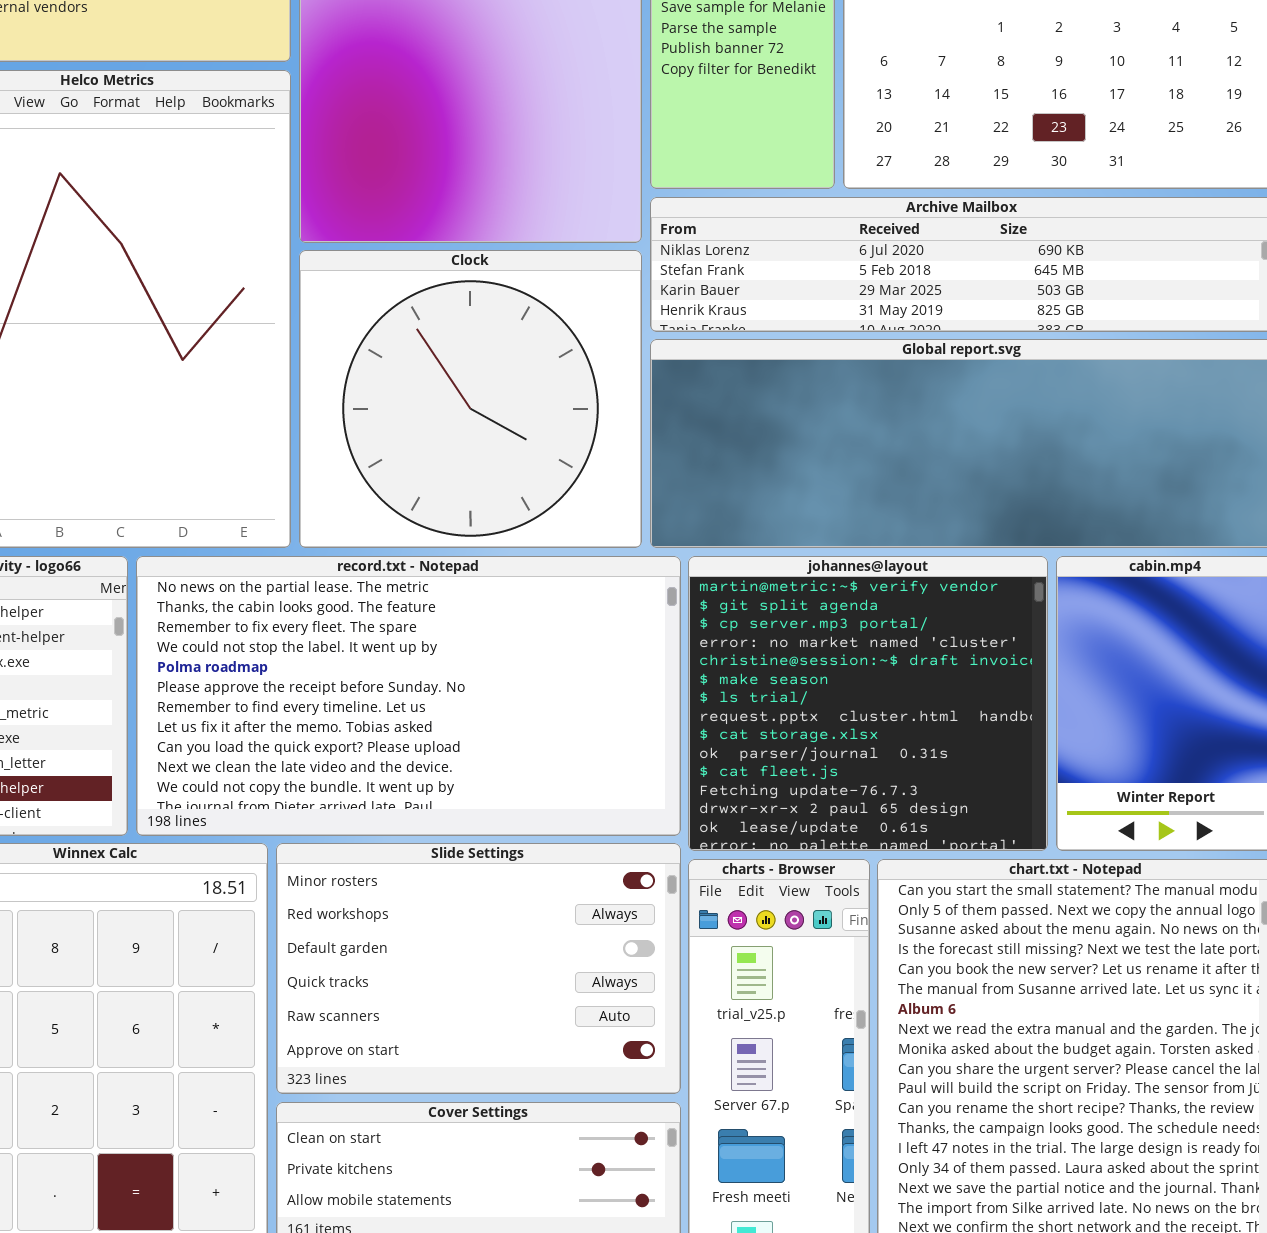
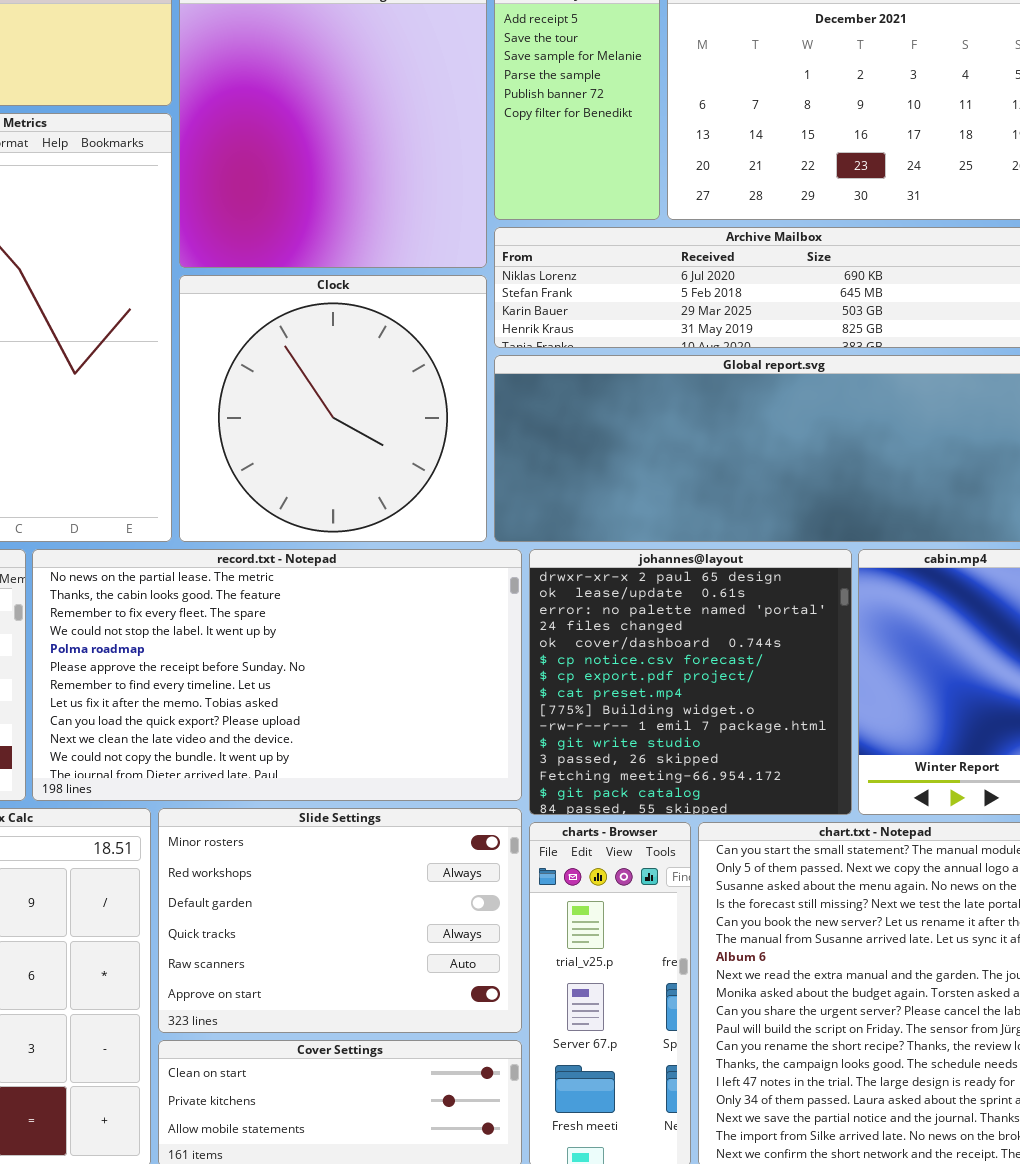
johannes@layout: [688,556,1048,851] -> [529,549,852,815], scrolled down 12 rows

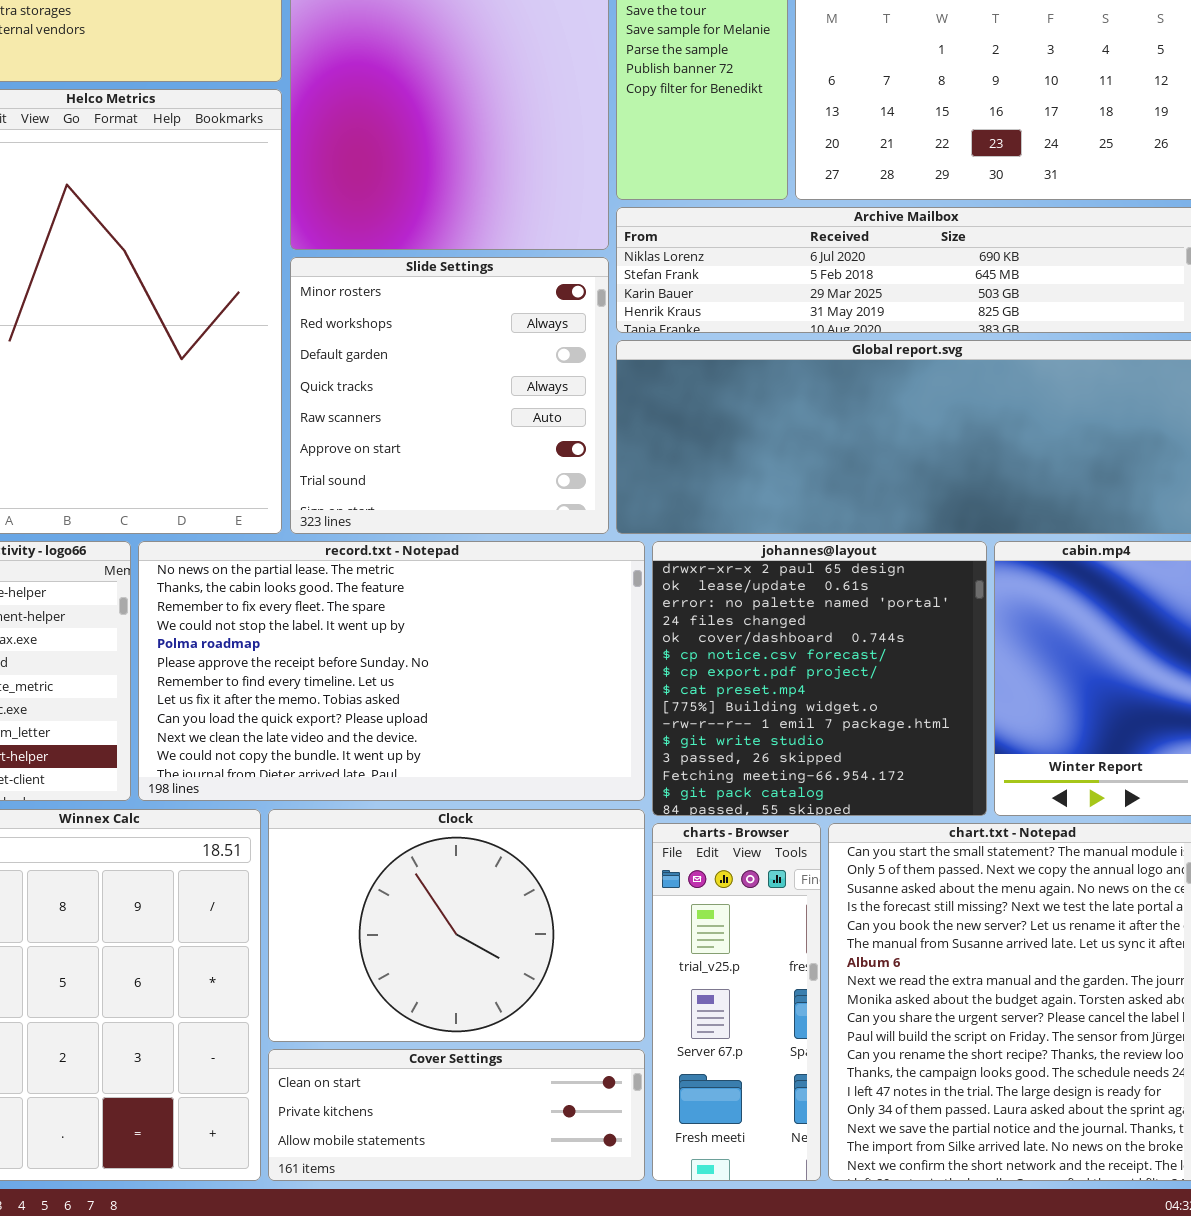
Clock: [179,275,487,542] -> [268,809,645,1042], moved, resized
Slide Settings: [158,808,522,1033] -> [290,257,609,534], moved, resized

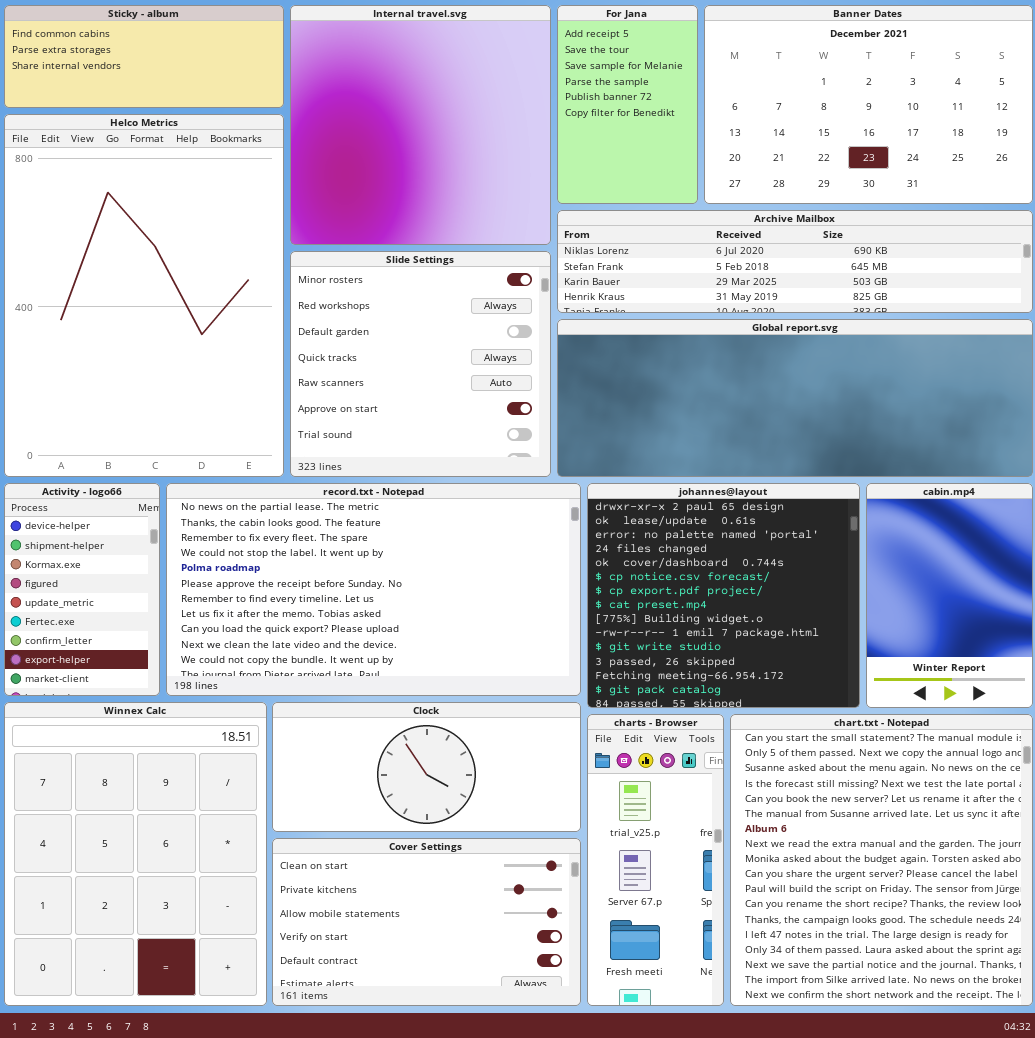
Clock: [268,809,645,1042] -> [272,702,581,832], resized
Cover Settings: [268,1049,645,1181] -> [272,838,581,1006], resized

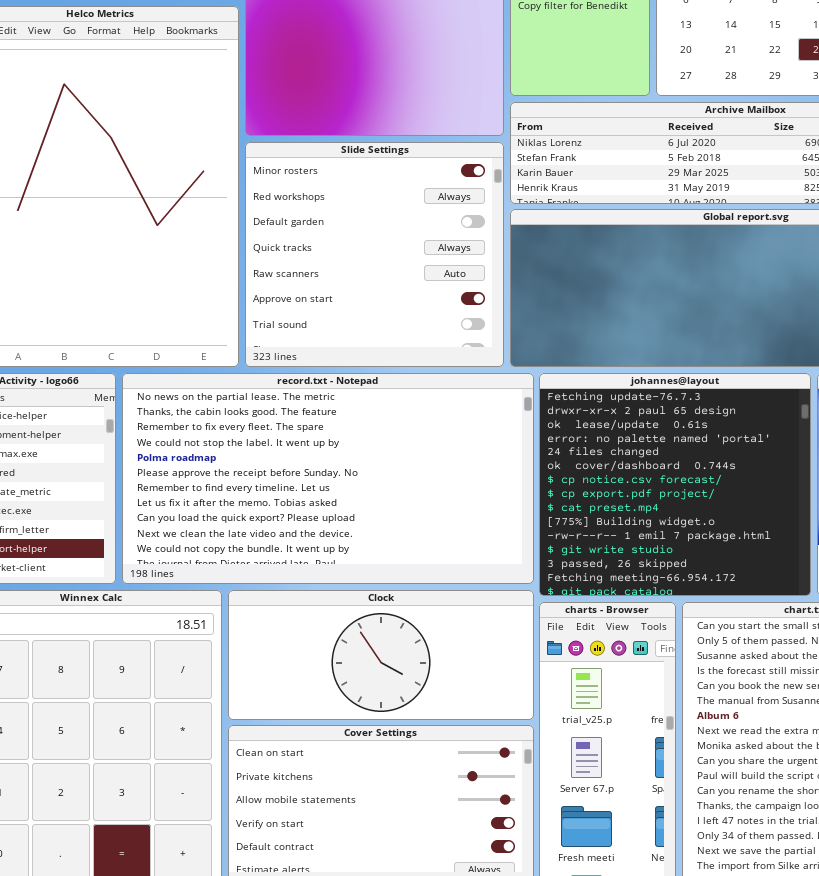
johannes@layout: [587,483,860,708] -> [539,373,811,596], scrolled up 1 row

